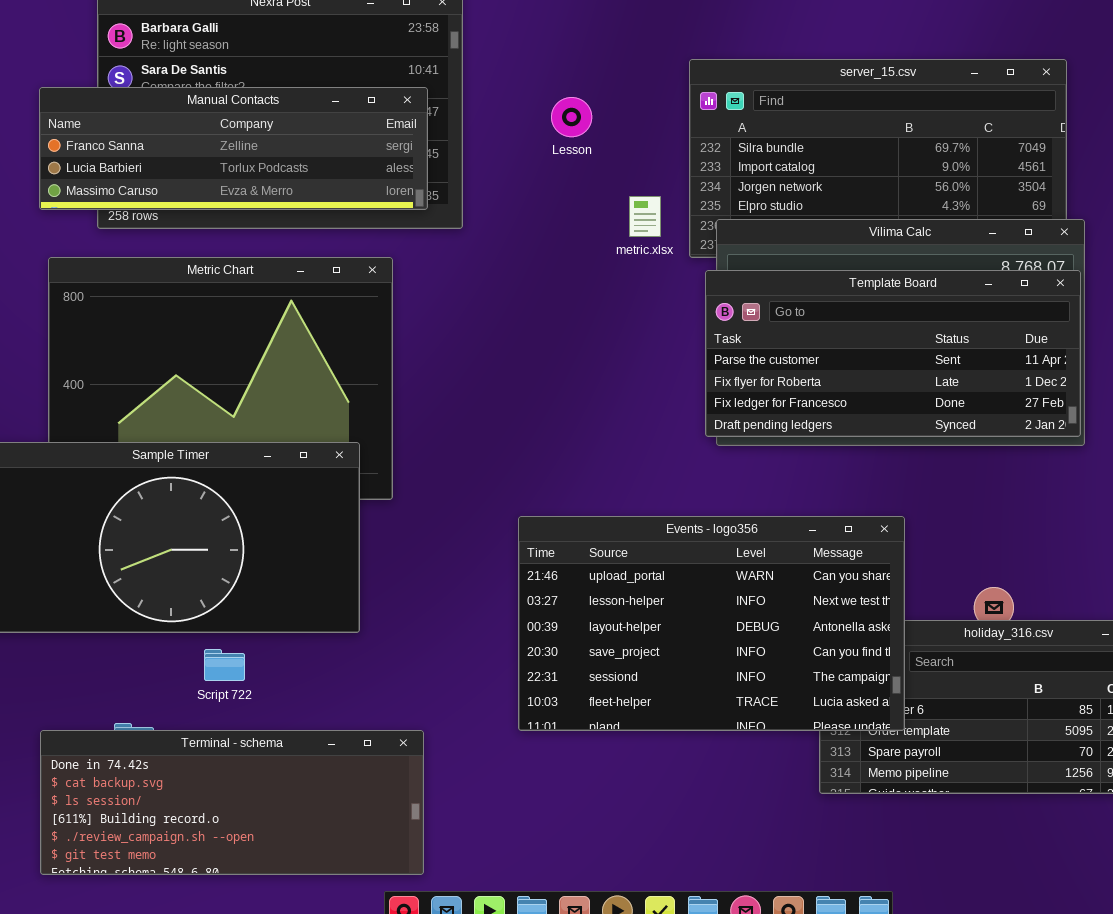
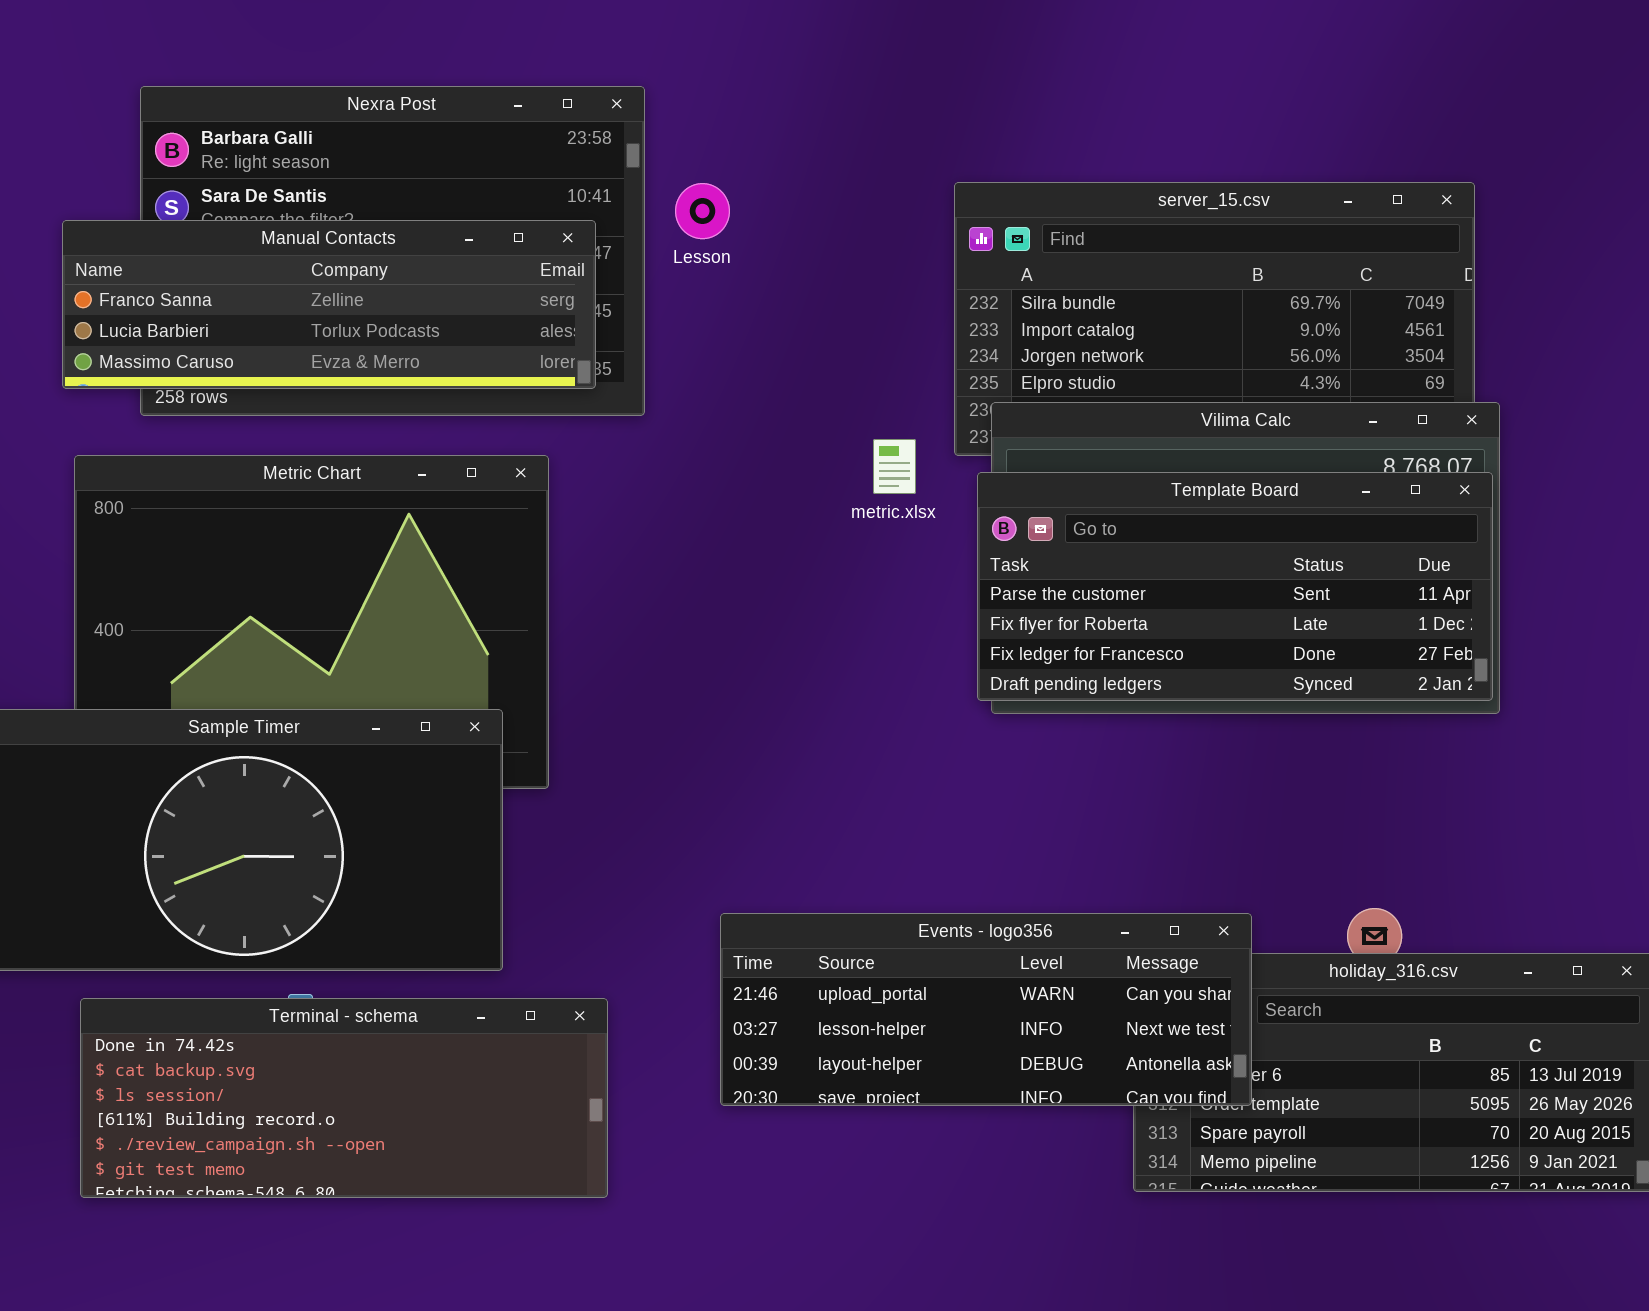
Lesson: [551,97,592,137] -> [675,183,730,239], moved
metric.xlsx: [629,196,661,237] -> [873,439,916,494], moved
Events - logo356: [518,516,905,731] -> [720,913,1252,1106], resized
Terminal - schema: [40,730,424,875] -> [80,998,608,1198], moved

